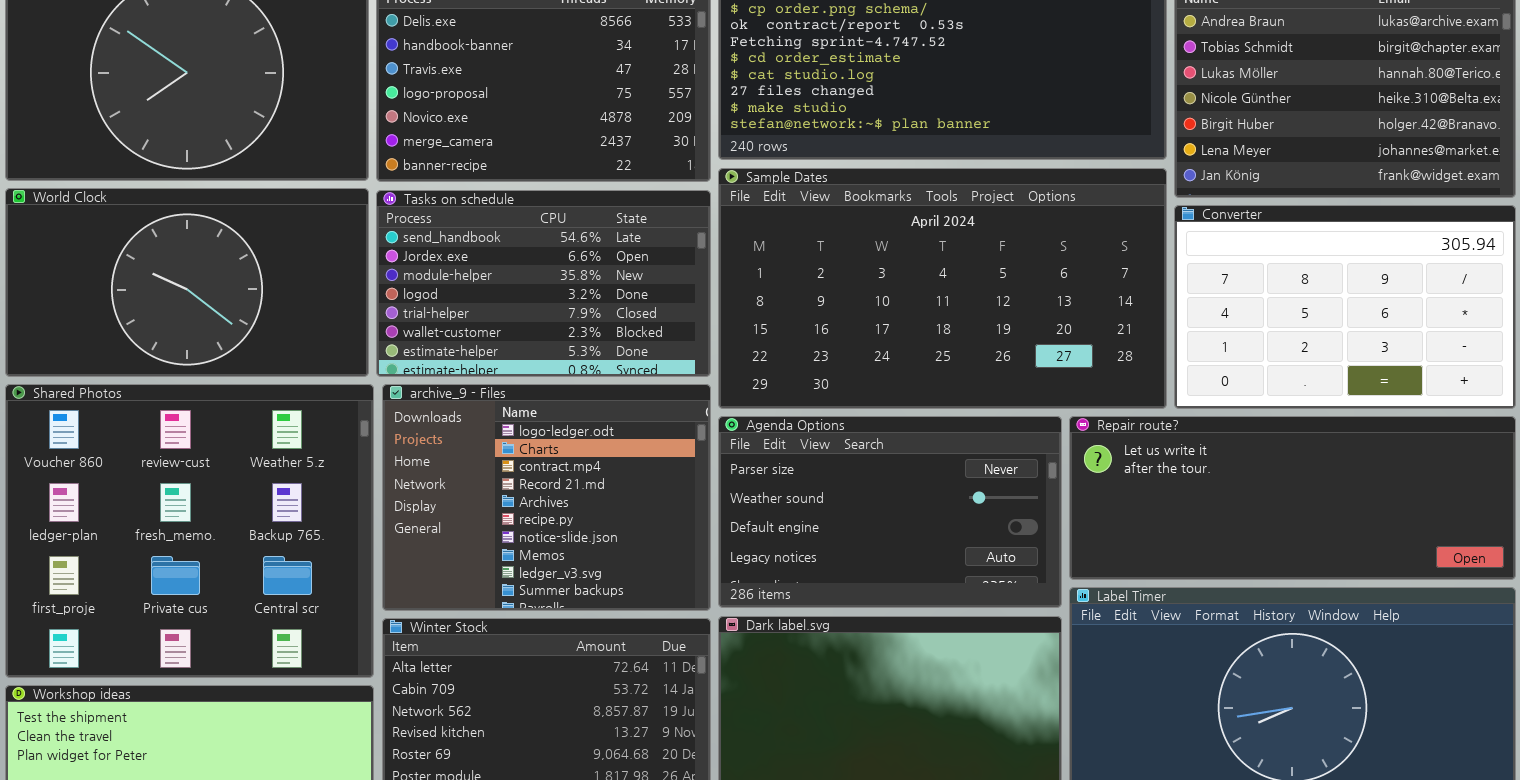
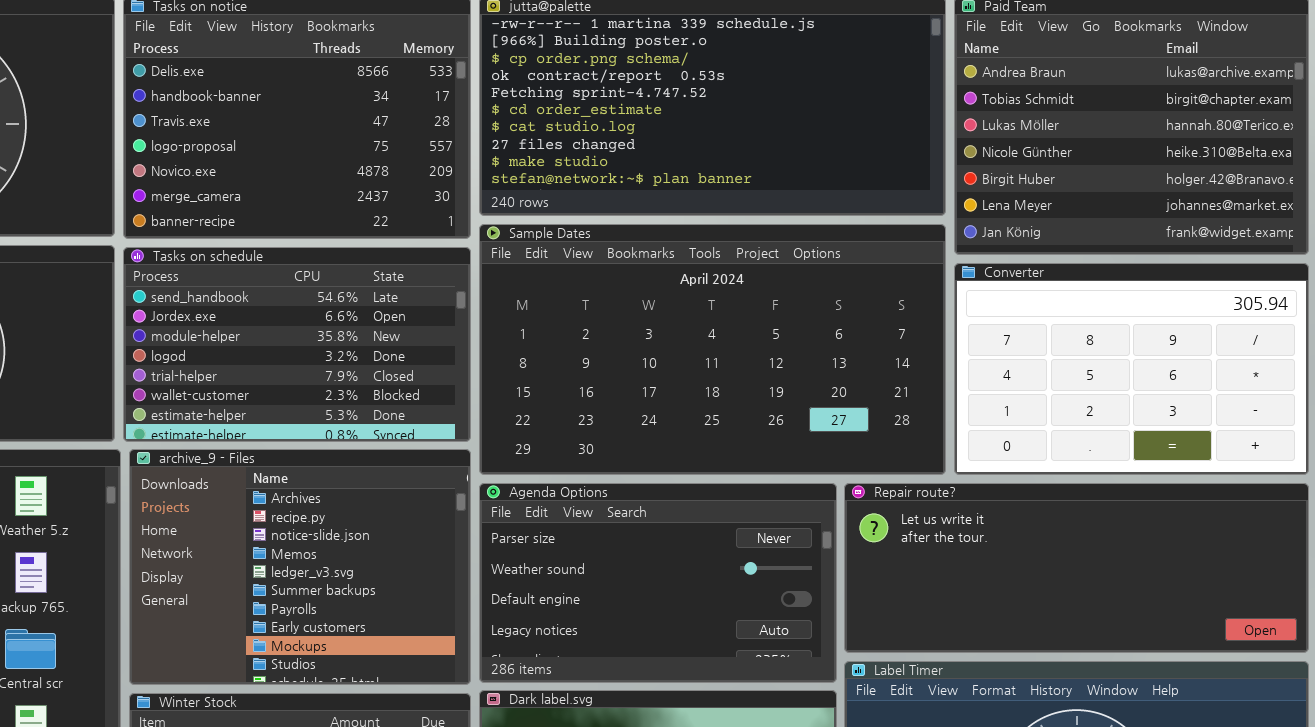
archive_9 - Files: [382,384,711,611] -> [129,449,471,685], scrolled down 4 rows

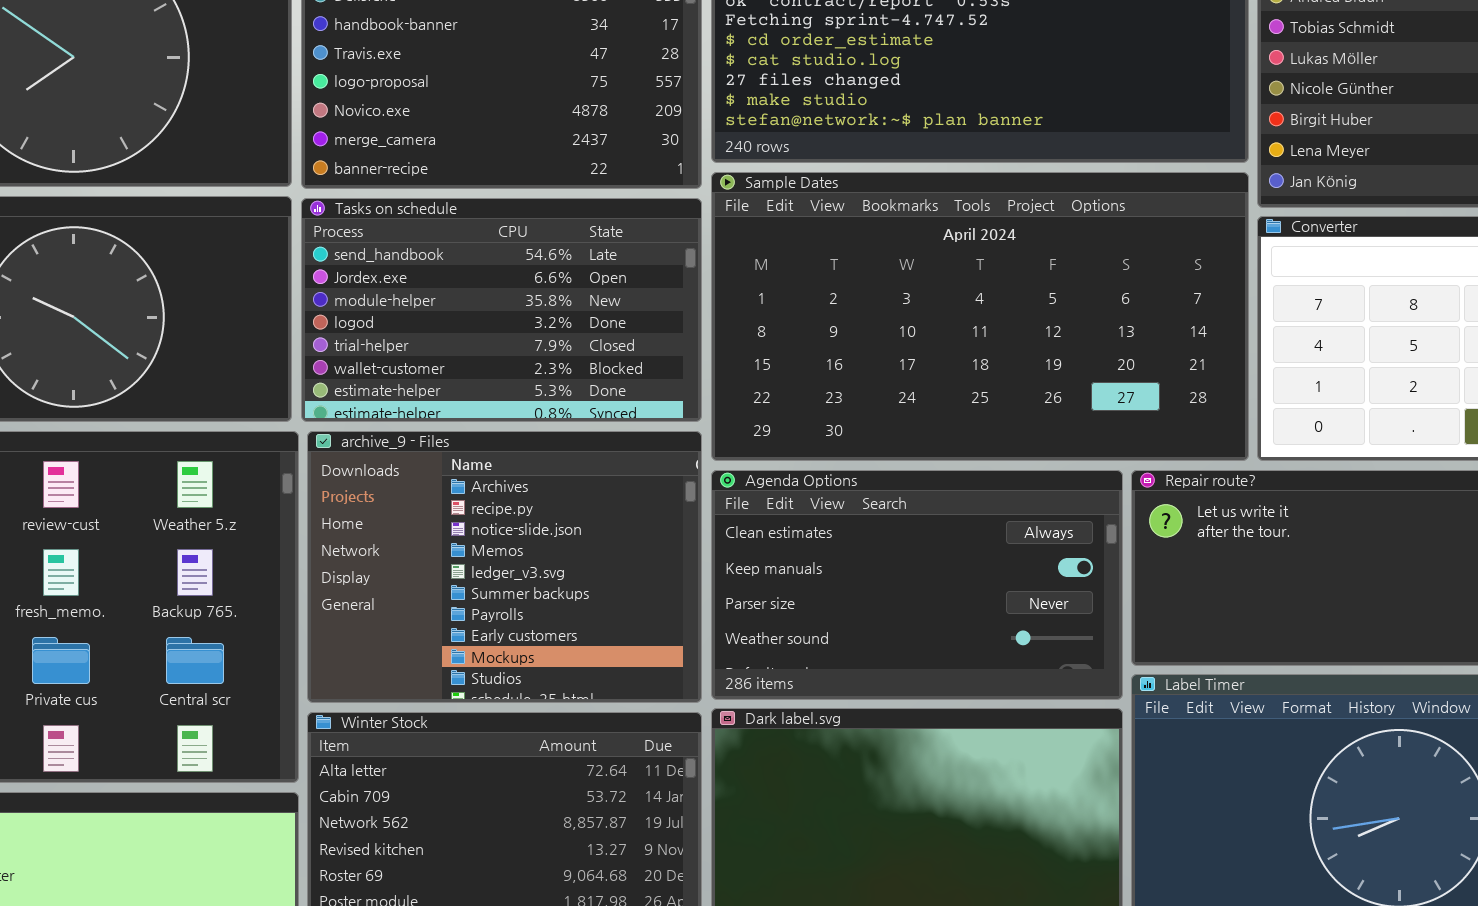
Agenda Options: [479,483,837,683] -> [711,470,1123,700], scrolled up 2 rows

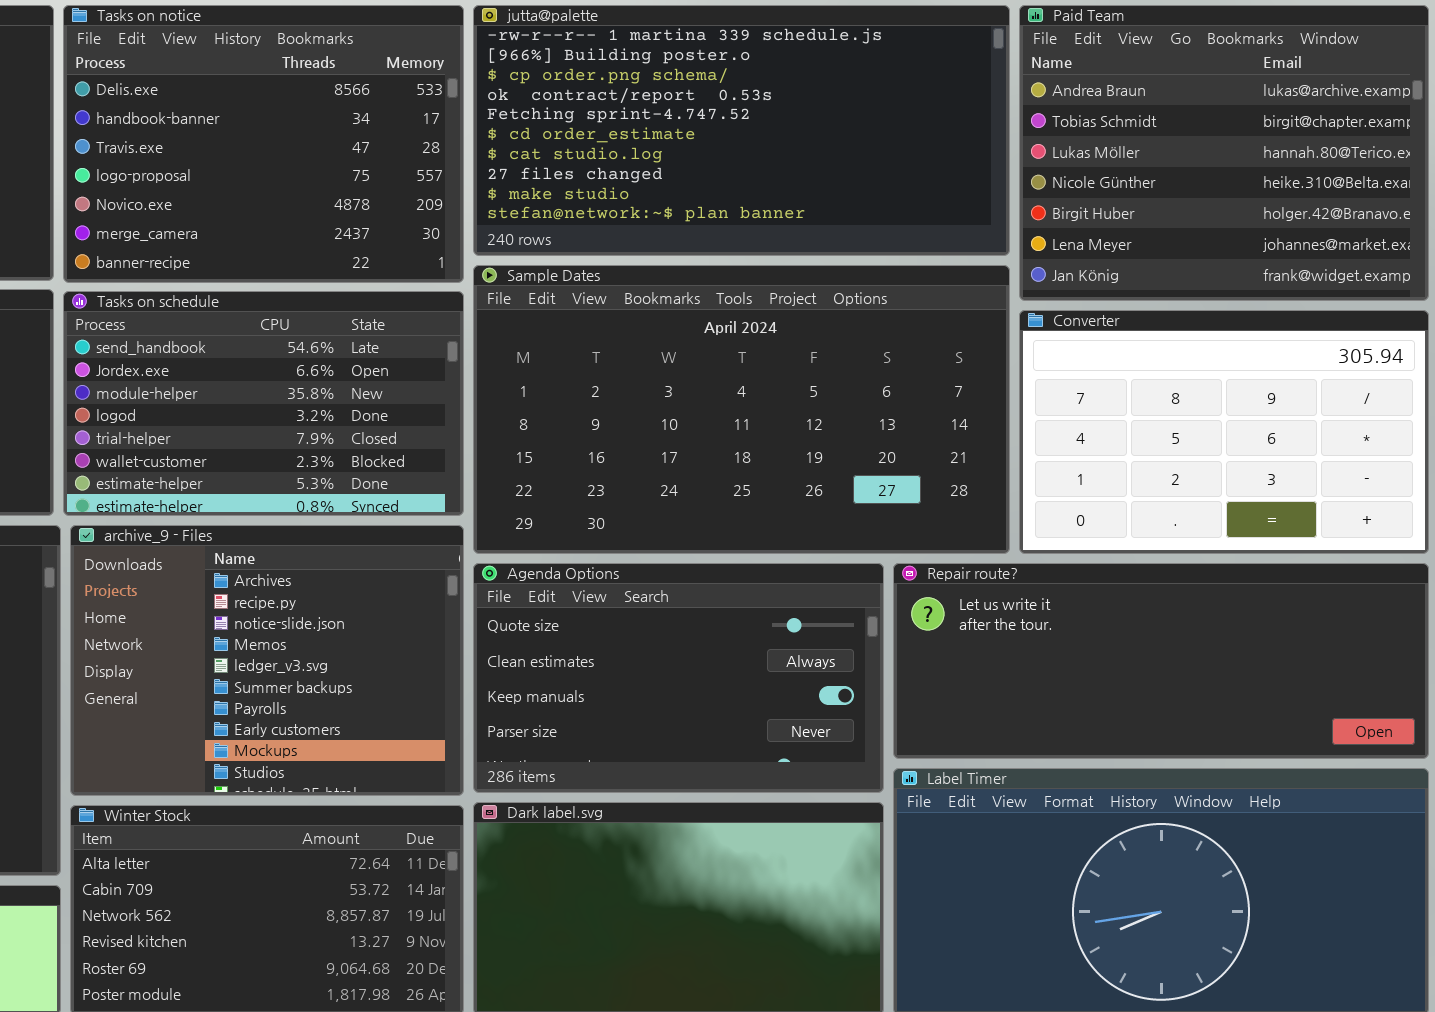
Agenda Options: [711,470,1123,700] -> [473,563,884,793], scrolled up 1 row

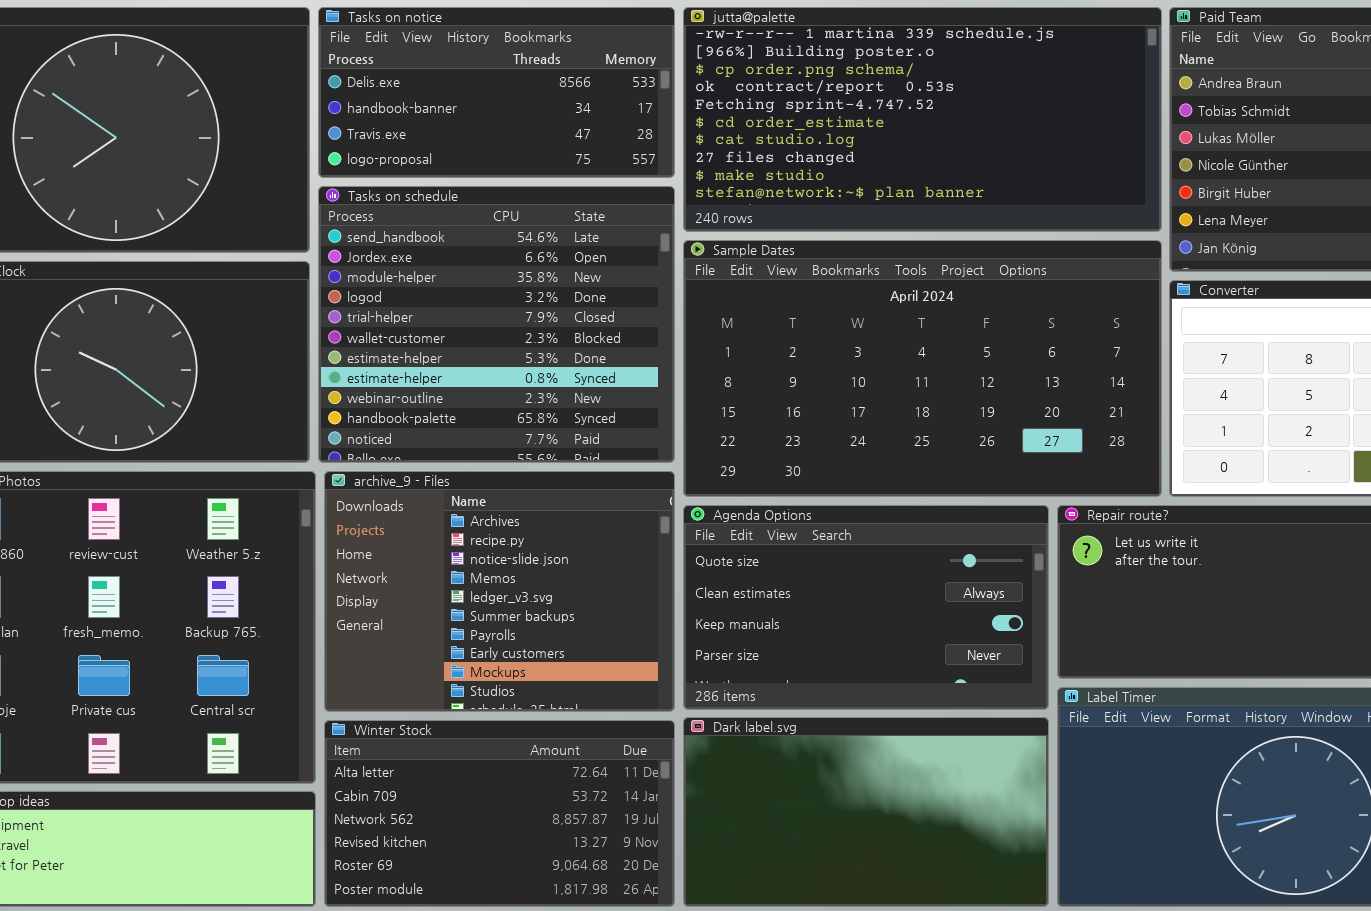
Tasks on notice: [63,5,464,283] -> [318,7,675,178], resized
Tasks on schedule: [63,291,464,516] -> [318,186,675,463], resized

